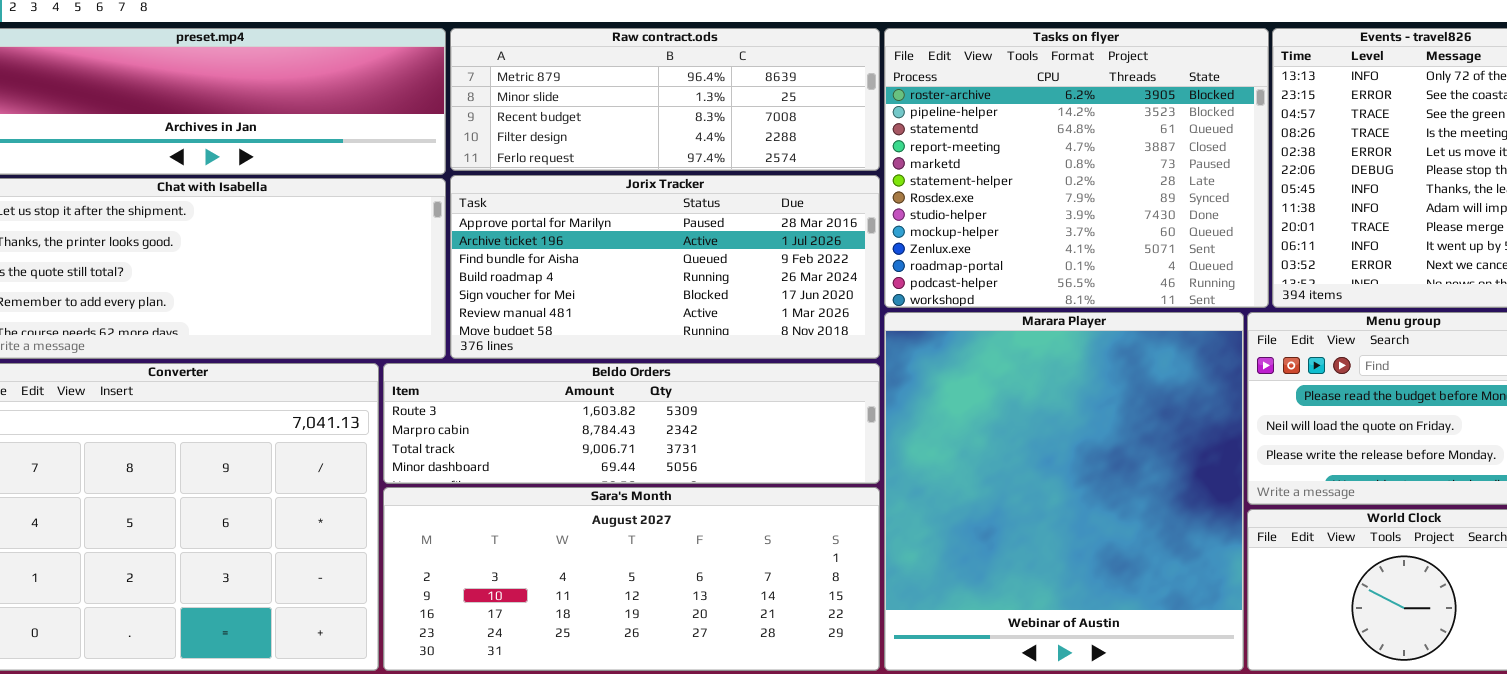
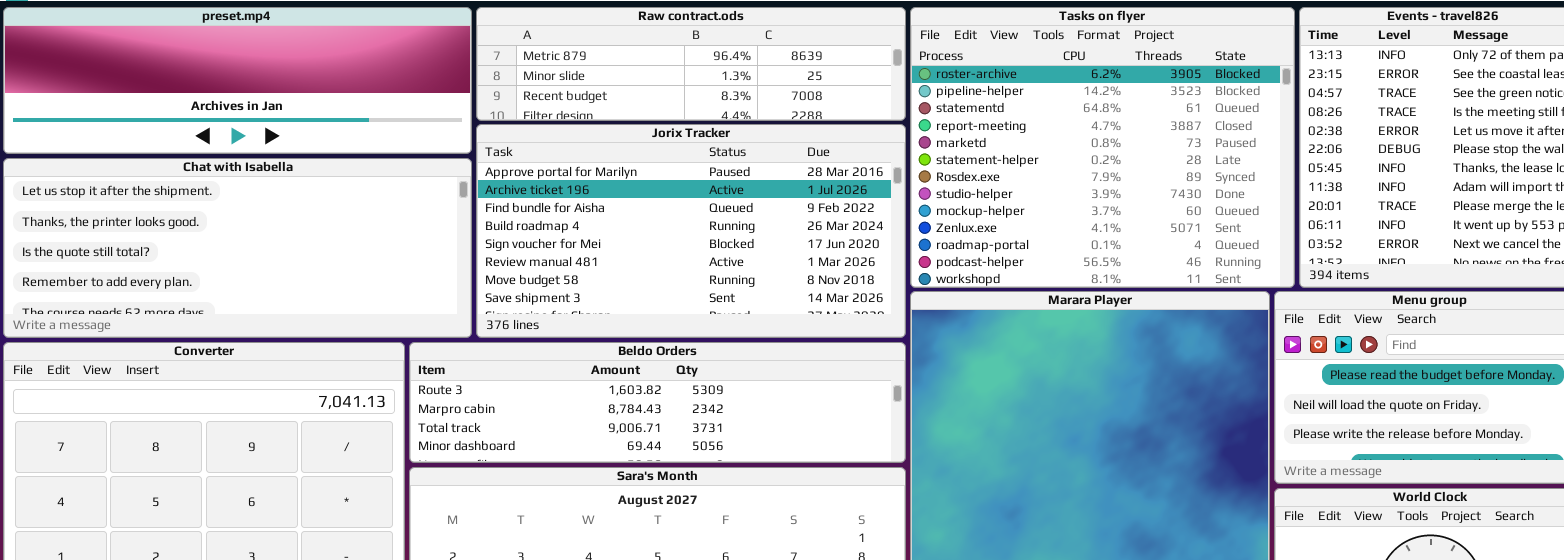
Raw contract.ods: [450,28,880,171] -> [476,7,906,121], resized
Jorix Tracker: [450,175,880,359] -> [476,124,906,338], resized

